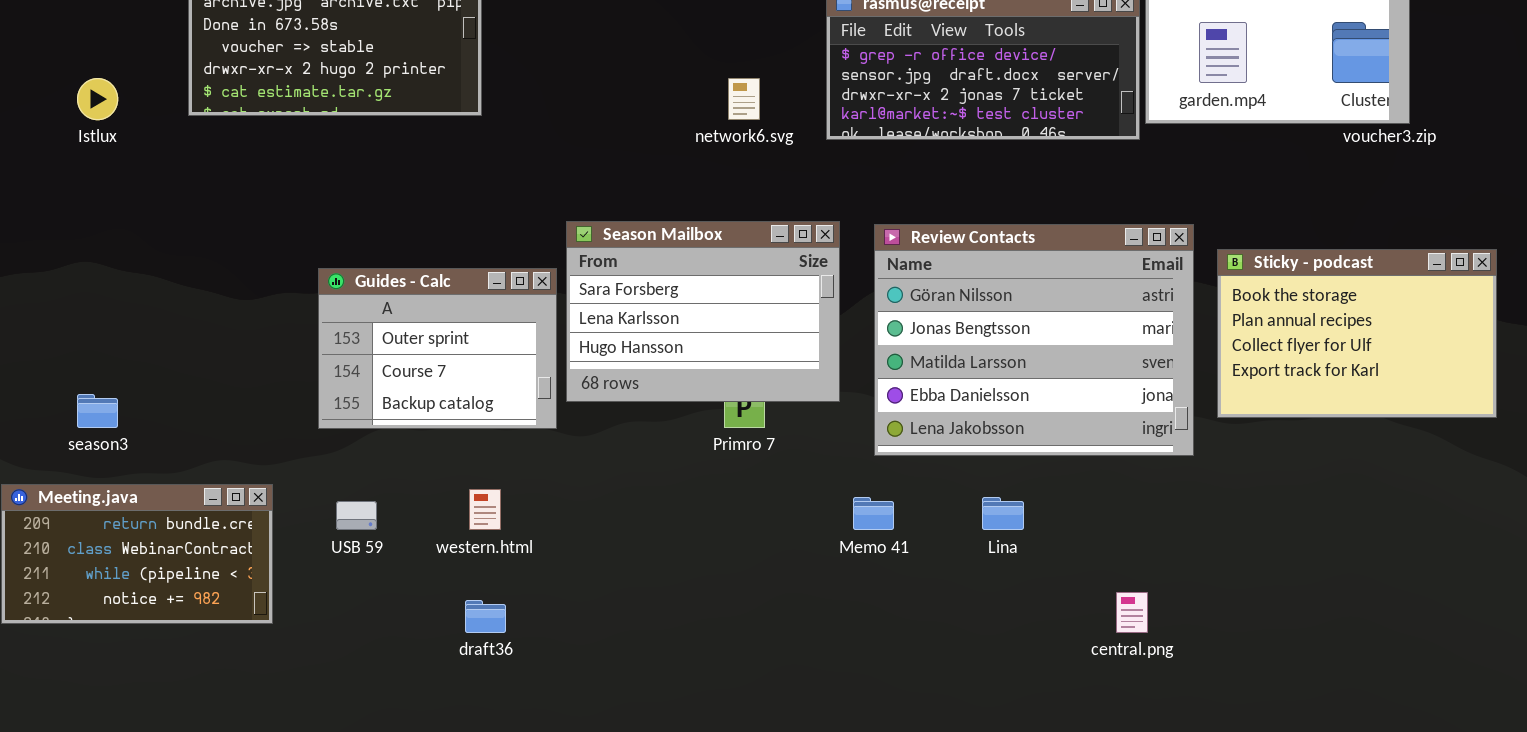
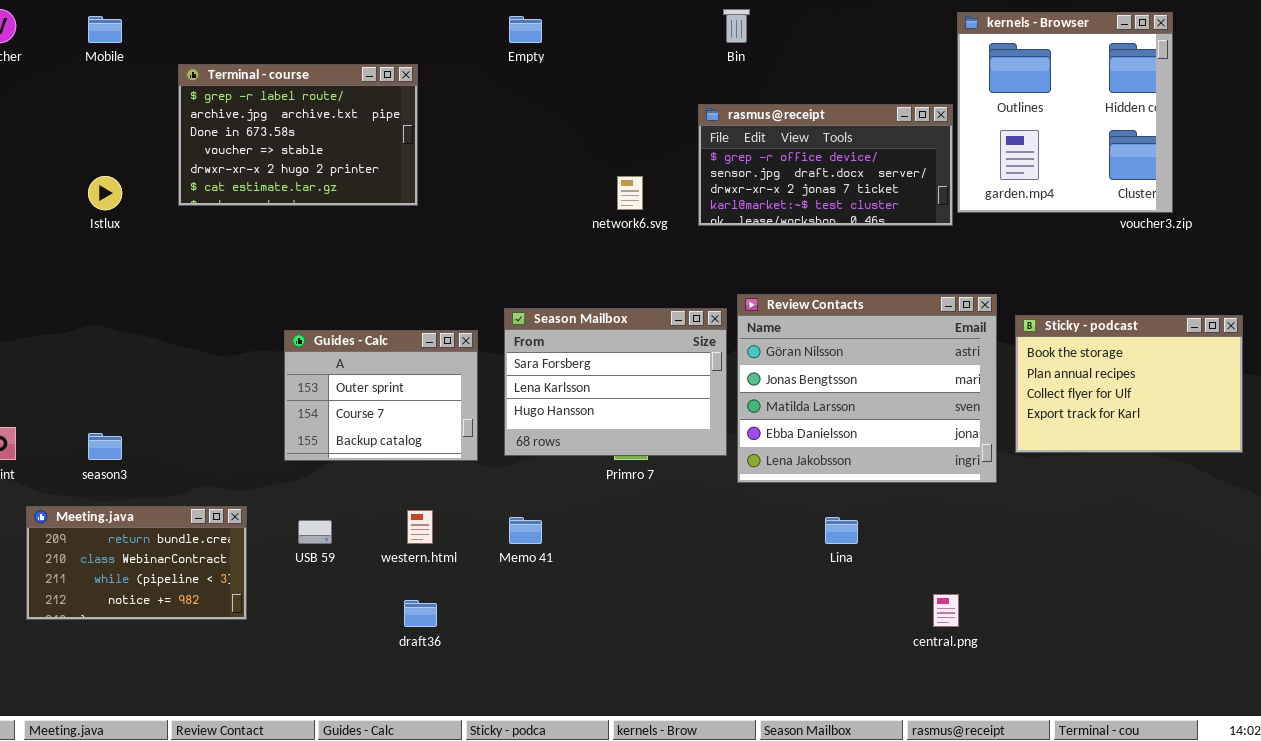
Season Mailbox: [566,221,840,402] -> [504,308,727,456], moved
Memo 41: [853,497,894,530] -> [509,517,542,544], moved

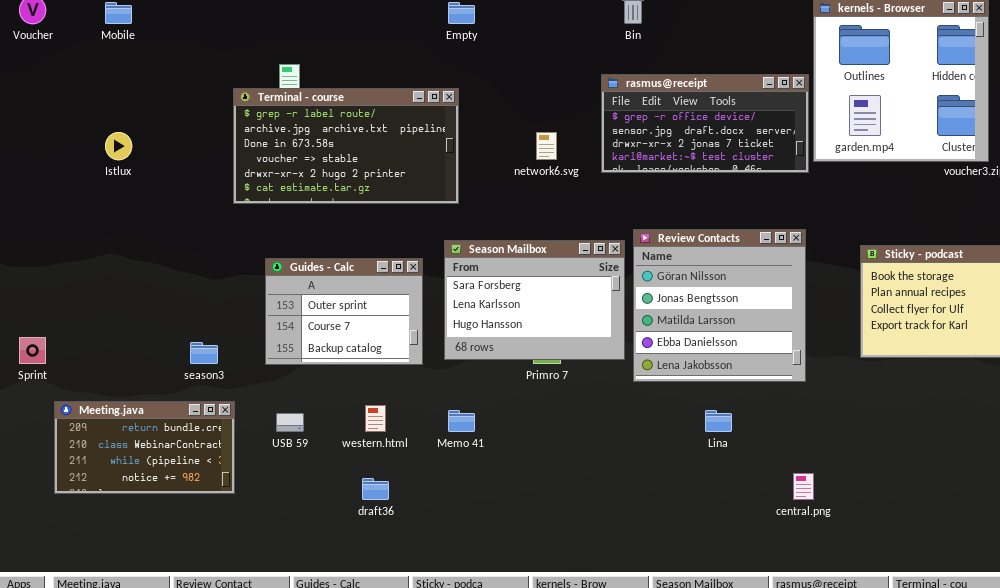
Terminal - course: [178,64,418,206] -> [233,88,459,204], moved, resized
Review Contacts: [737,294,997,483] -> [633,229,806,382], resized
season3: [88,433,122,460] -> [190,342,218,364], moved

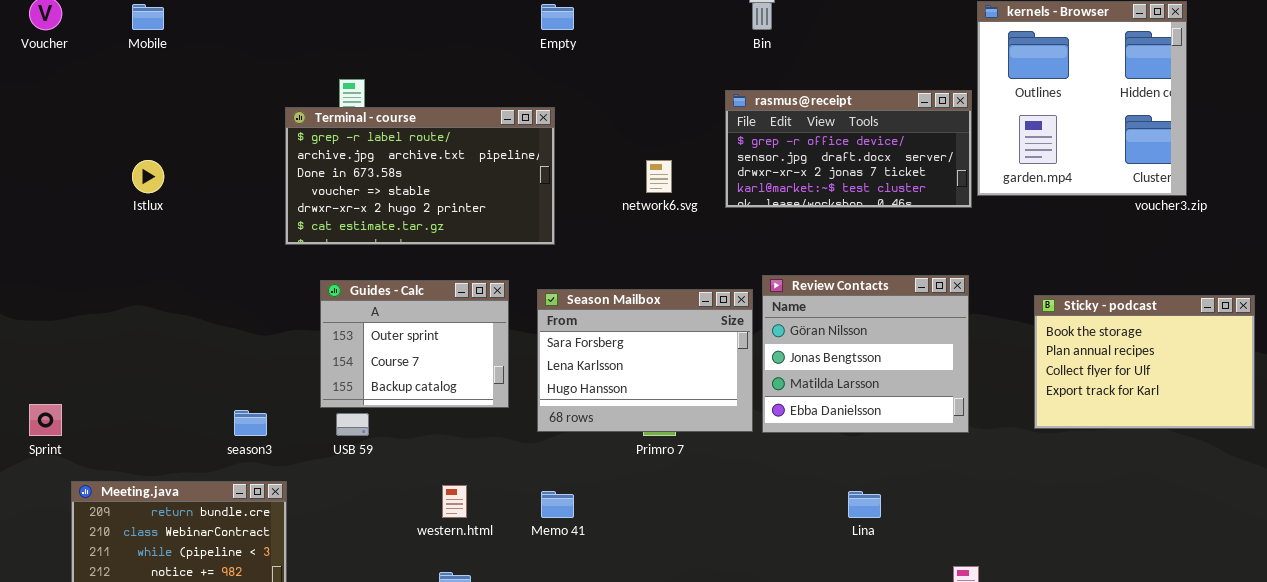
Review Contacts: [633,229,806,382] -> [762,275,969,433], resized
Guides - Calc: [265,258,423,365] -> [320,280,509,408], moved
USB 59: [276,413,304,432] -> [336,413,369,436], moved

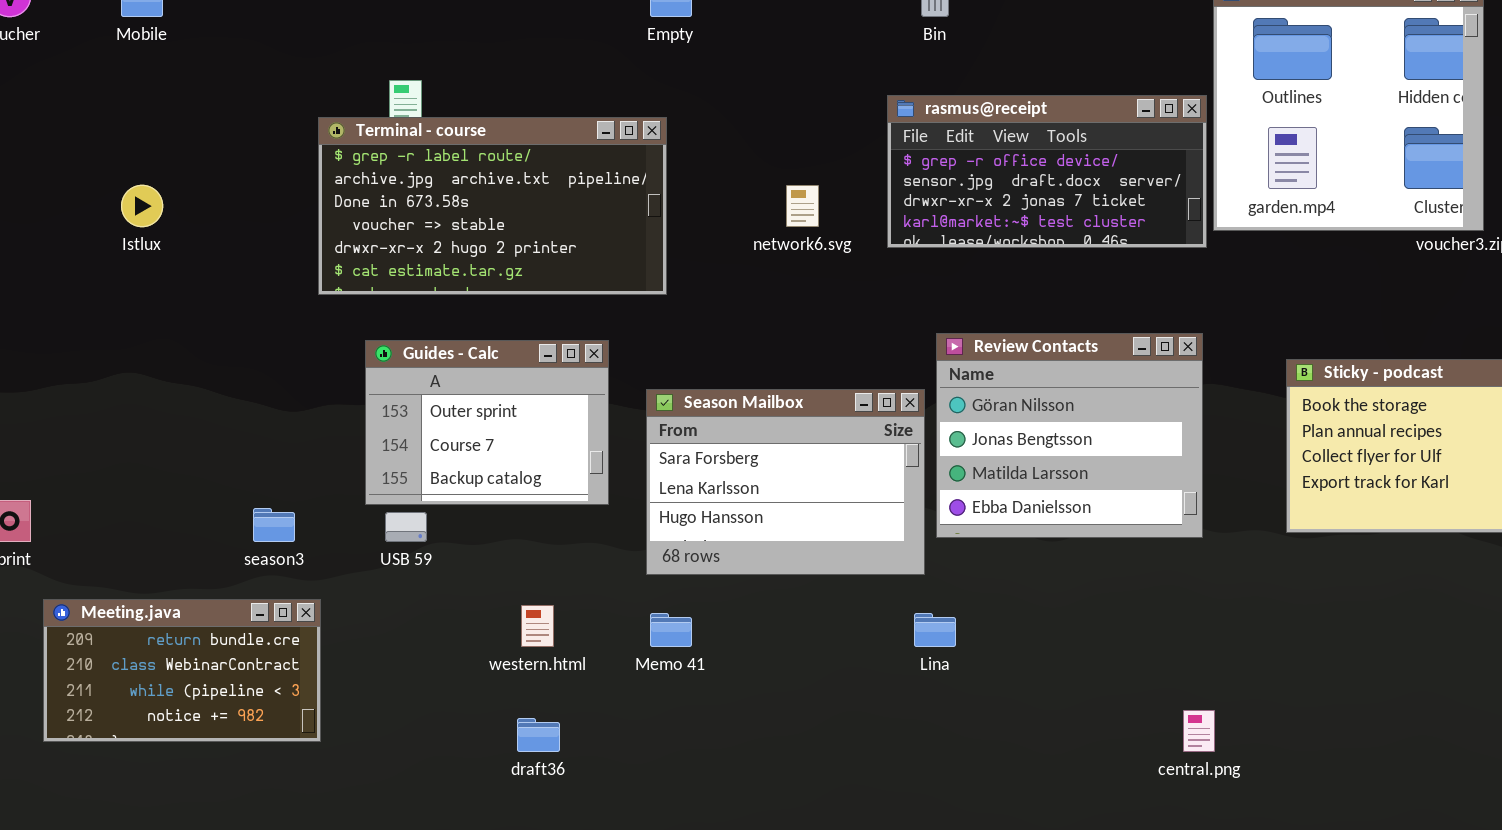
Season Mailbox: [537,289,753,432] -> [646,389,925,575], moved
Lina: [848,491,881,518] -> [914,613,956,647], moved

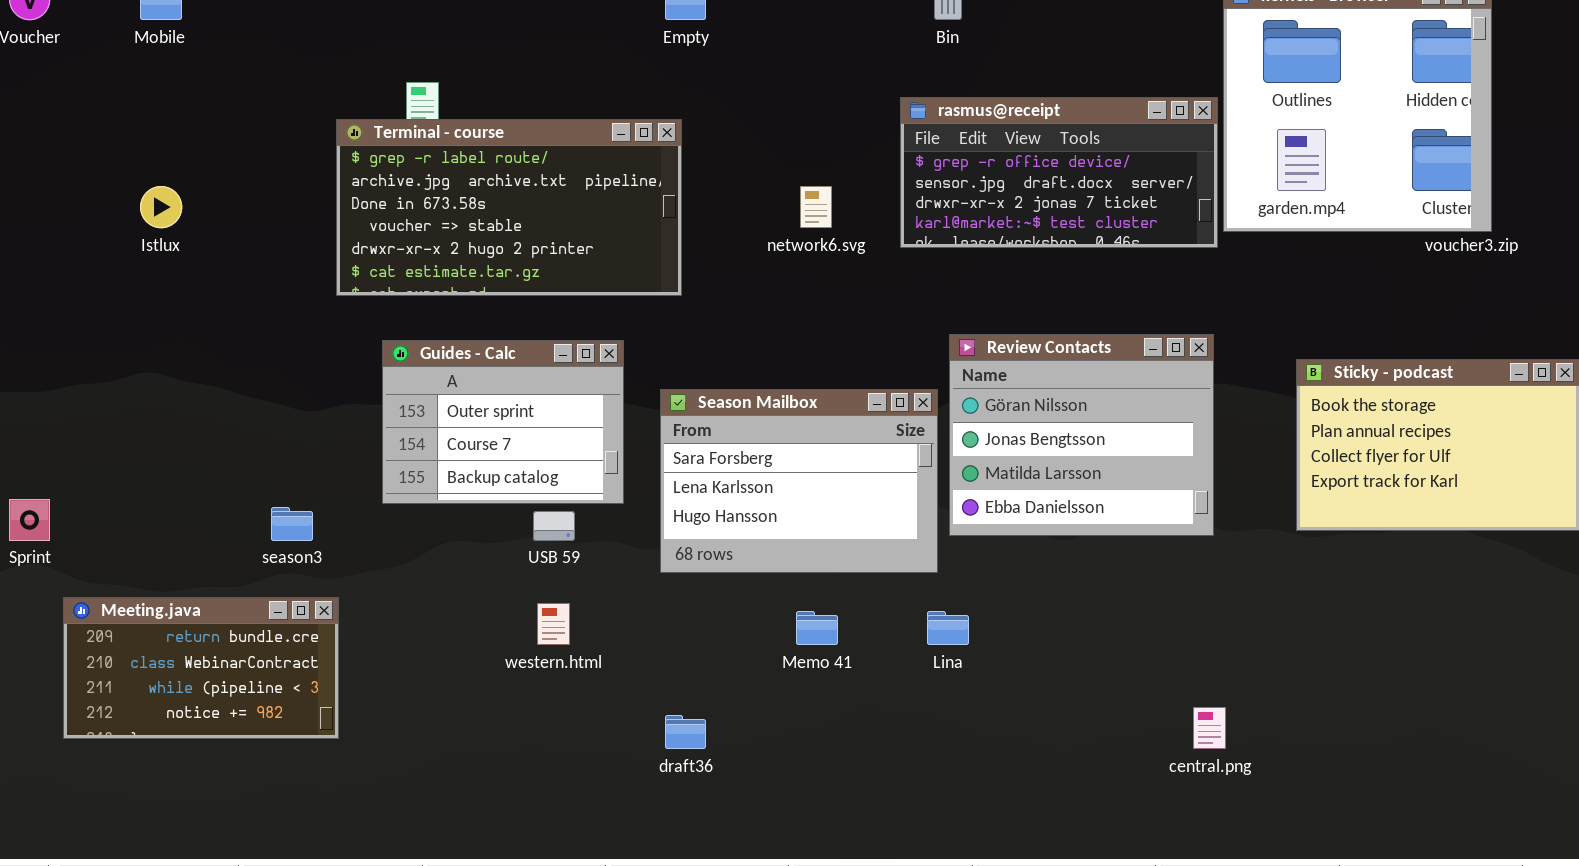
USB 59: [385,512,427,542] -> [533,511,575,541], moved
Memo 41: [650,613,692,647] -> [796,611,838,645], moved
draft36: [517,718,560,752] -> [665,715,706,749], moved

